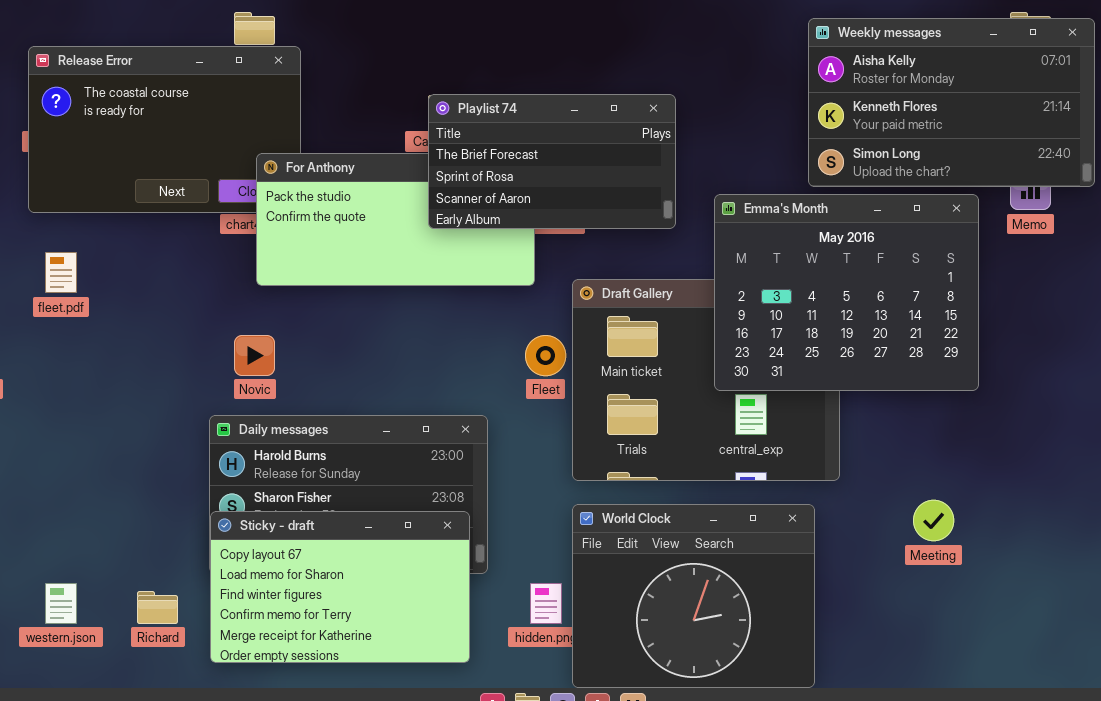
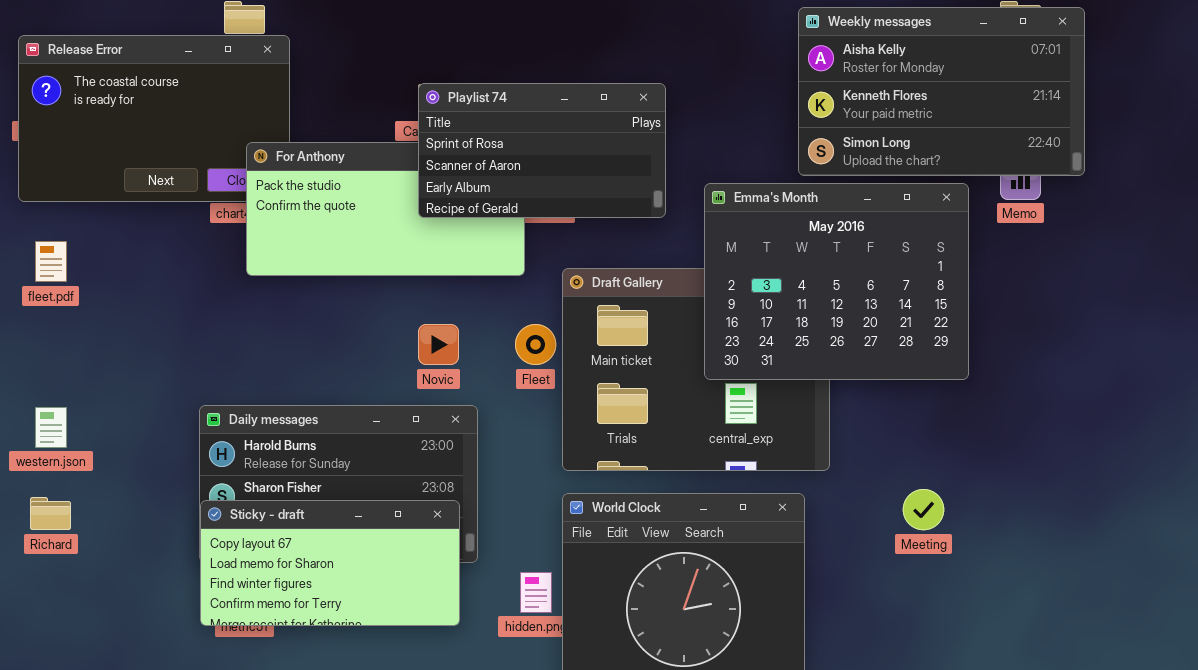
Playlist 74: [428,94,676,229] -> [418,83,666,218], scrolled down 1 row
Novic: [234,335,275,376] -> [418,324,459,365], moved
Sticky - draft: [210,511,470,663] -> [200,500,460,626], resized
western.json: [45,583,77,624] -> [35,407,67,448], moved
Richard: [137,591,178,624] -> [30,497,71,530], moved

